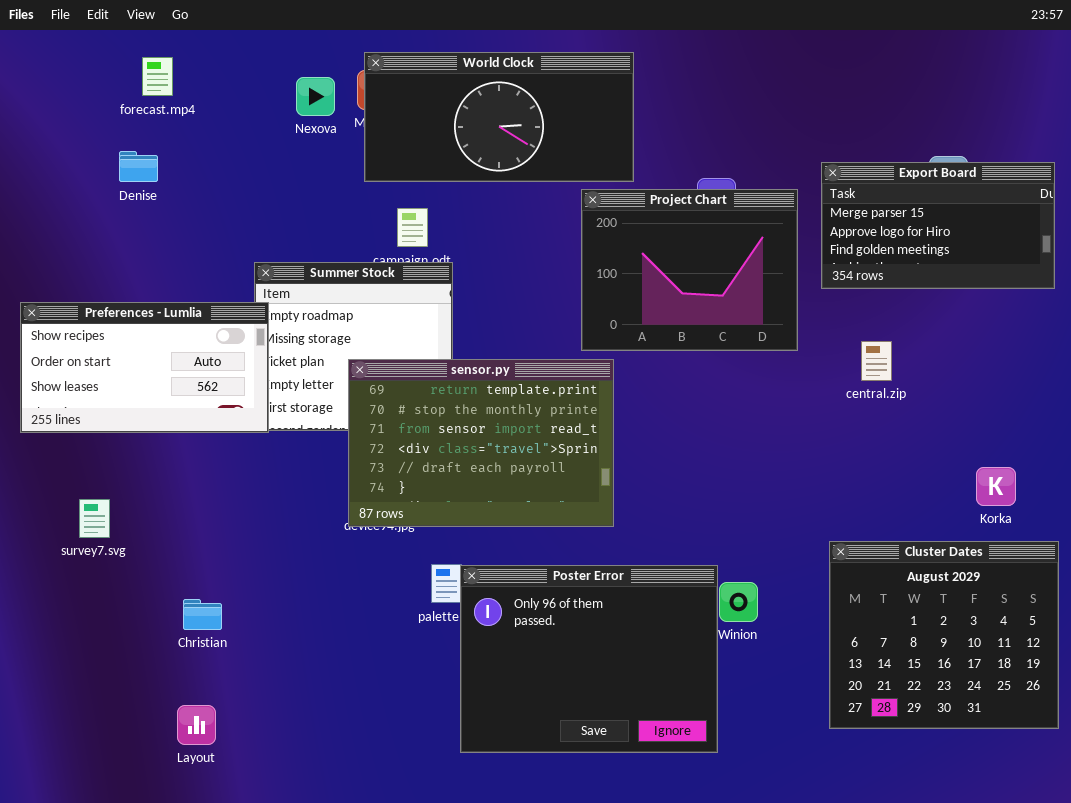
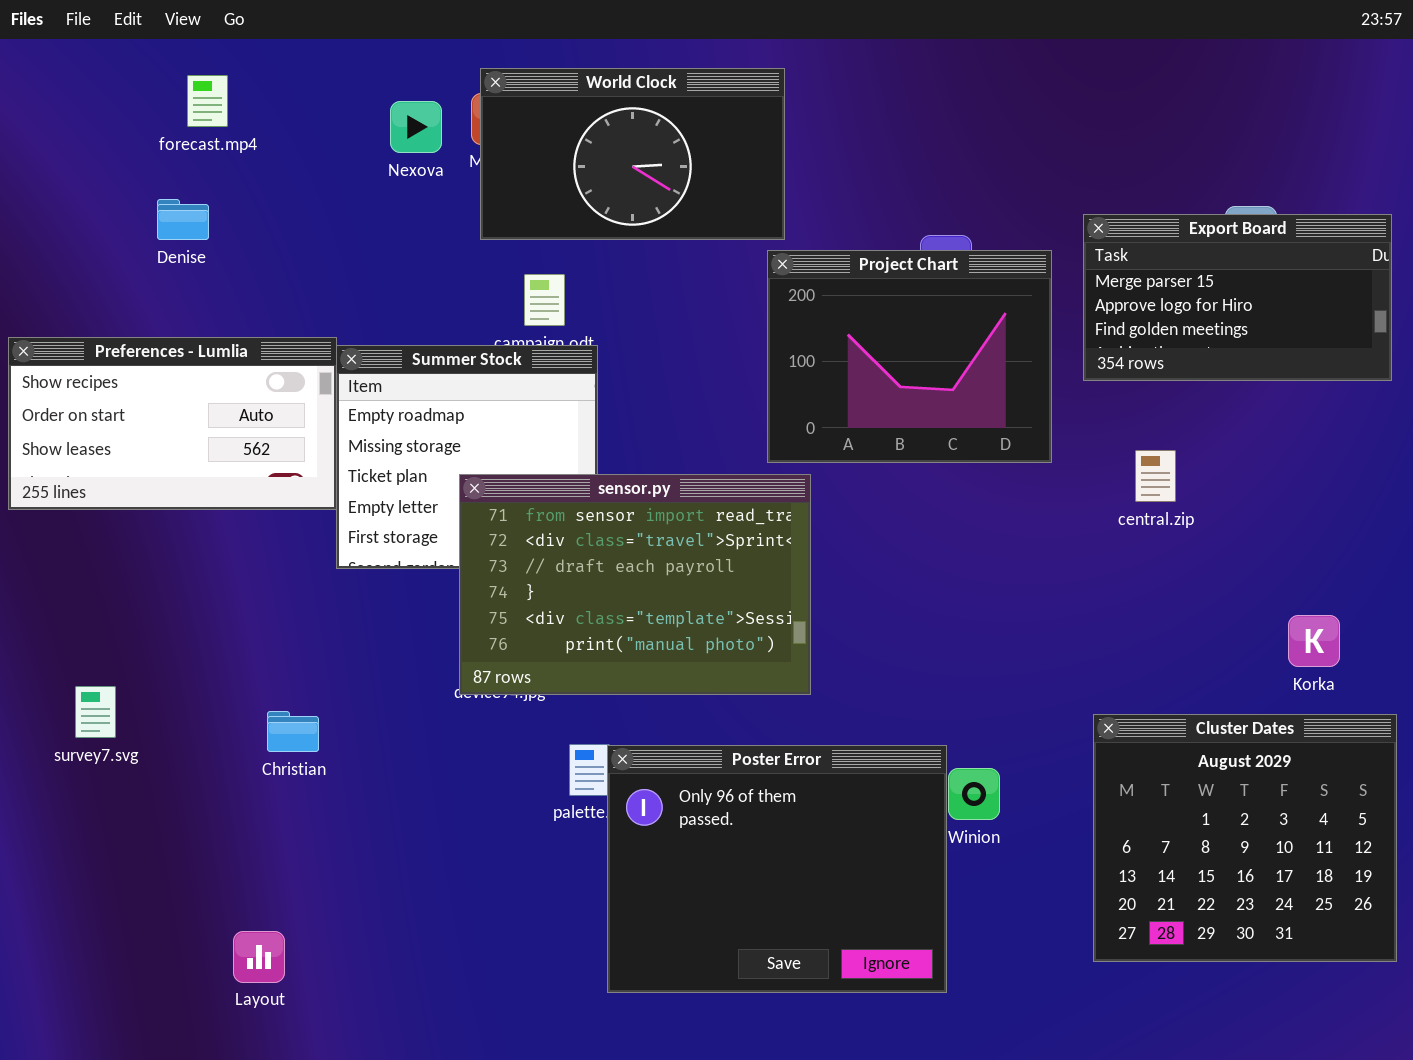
World Clock: [364,52,634,182] -> [480,68,785,240], resized
Preferences - Lumlia: [20,302,269,433] -> [8,337,337,510], moved
sensor.py: [348,359,614,527] -> [459,474,811,695], scrolled down 2 rows
survey7.svg: [79,499,110,538] -> [75,686,116,738], moved
Christian: [183,599,222,630] -> [267,711,319,752], moved

